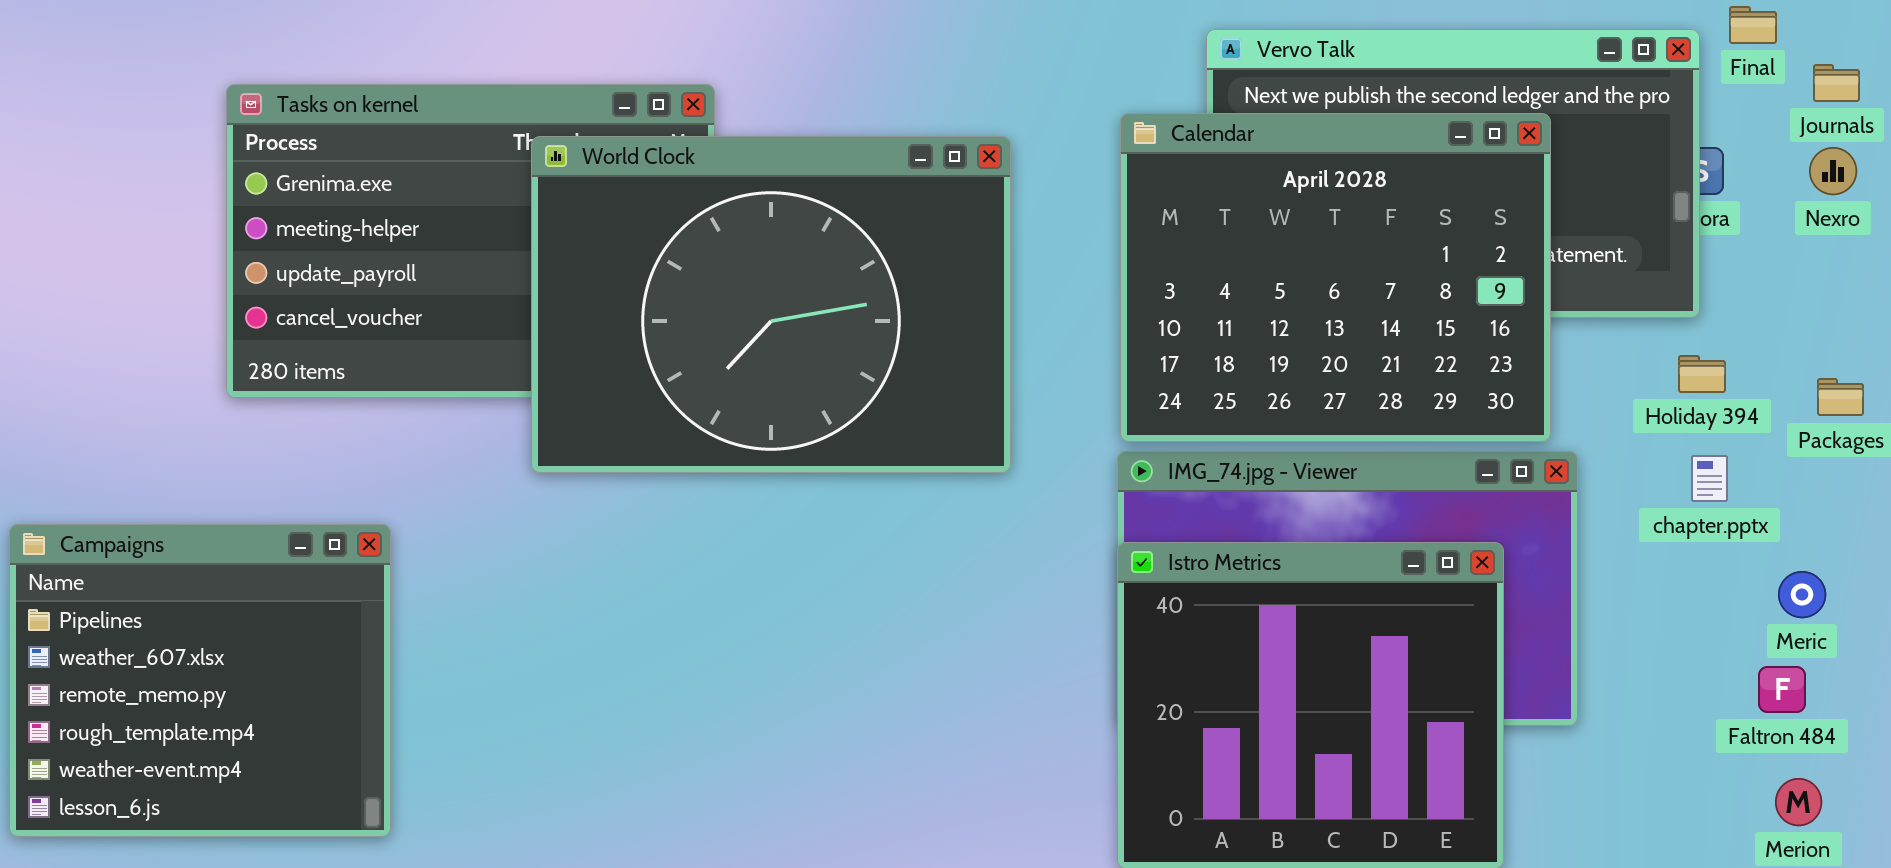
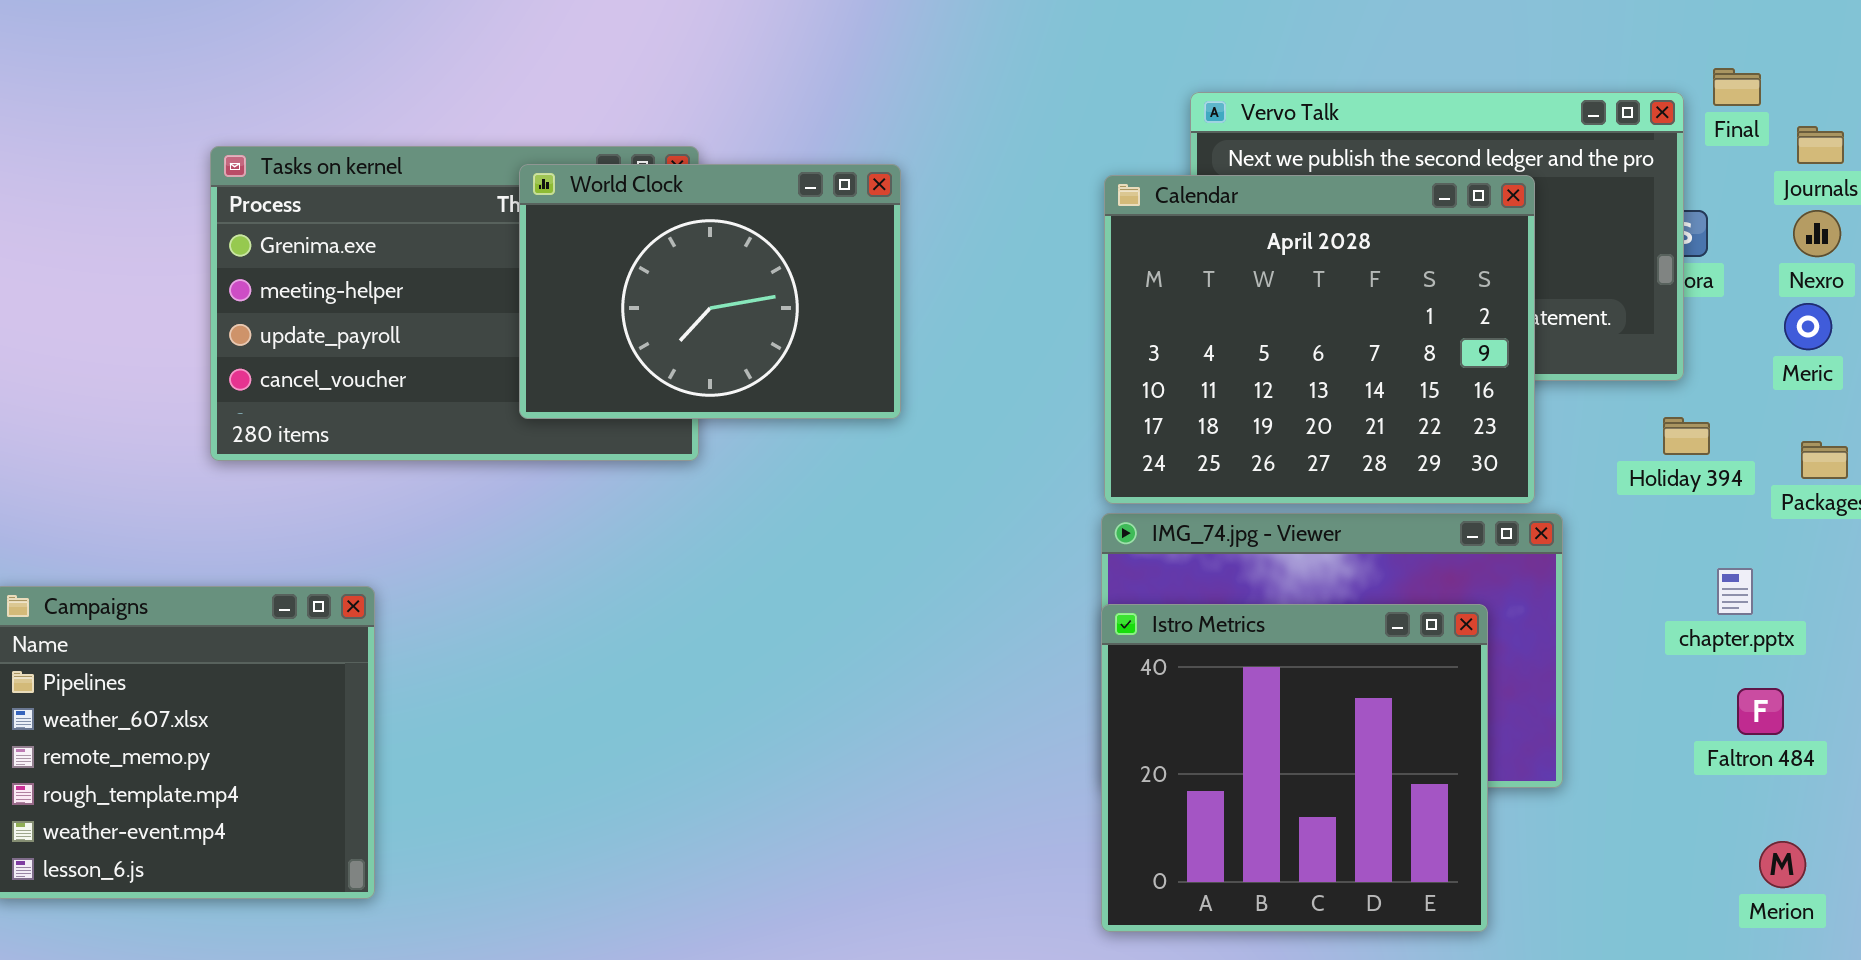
World Clock: [531,136,1011,473] -> [519,164,901,419], moved, resized
chapter.pptx: [1691,455,1728,502] -> [1717,568,1753,615], moved
Meric: [1778,571,1826,618] -> [1784,303,1832,350], moved
Faltron 484: [1758,666,1806,713] -> [1737,688,1784,735], moved

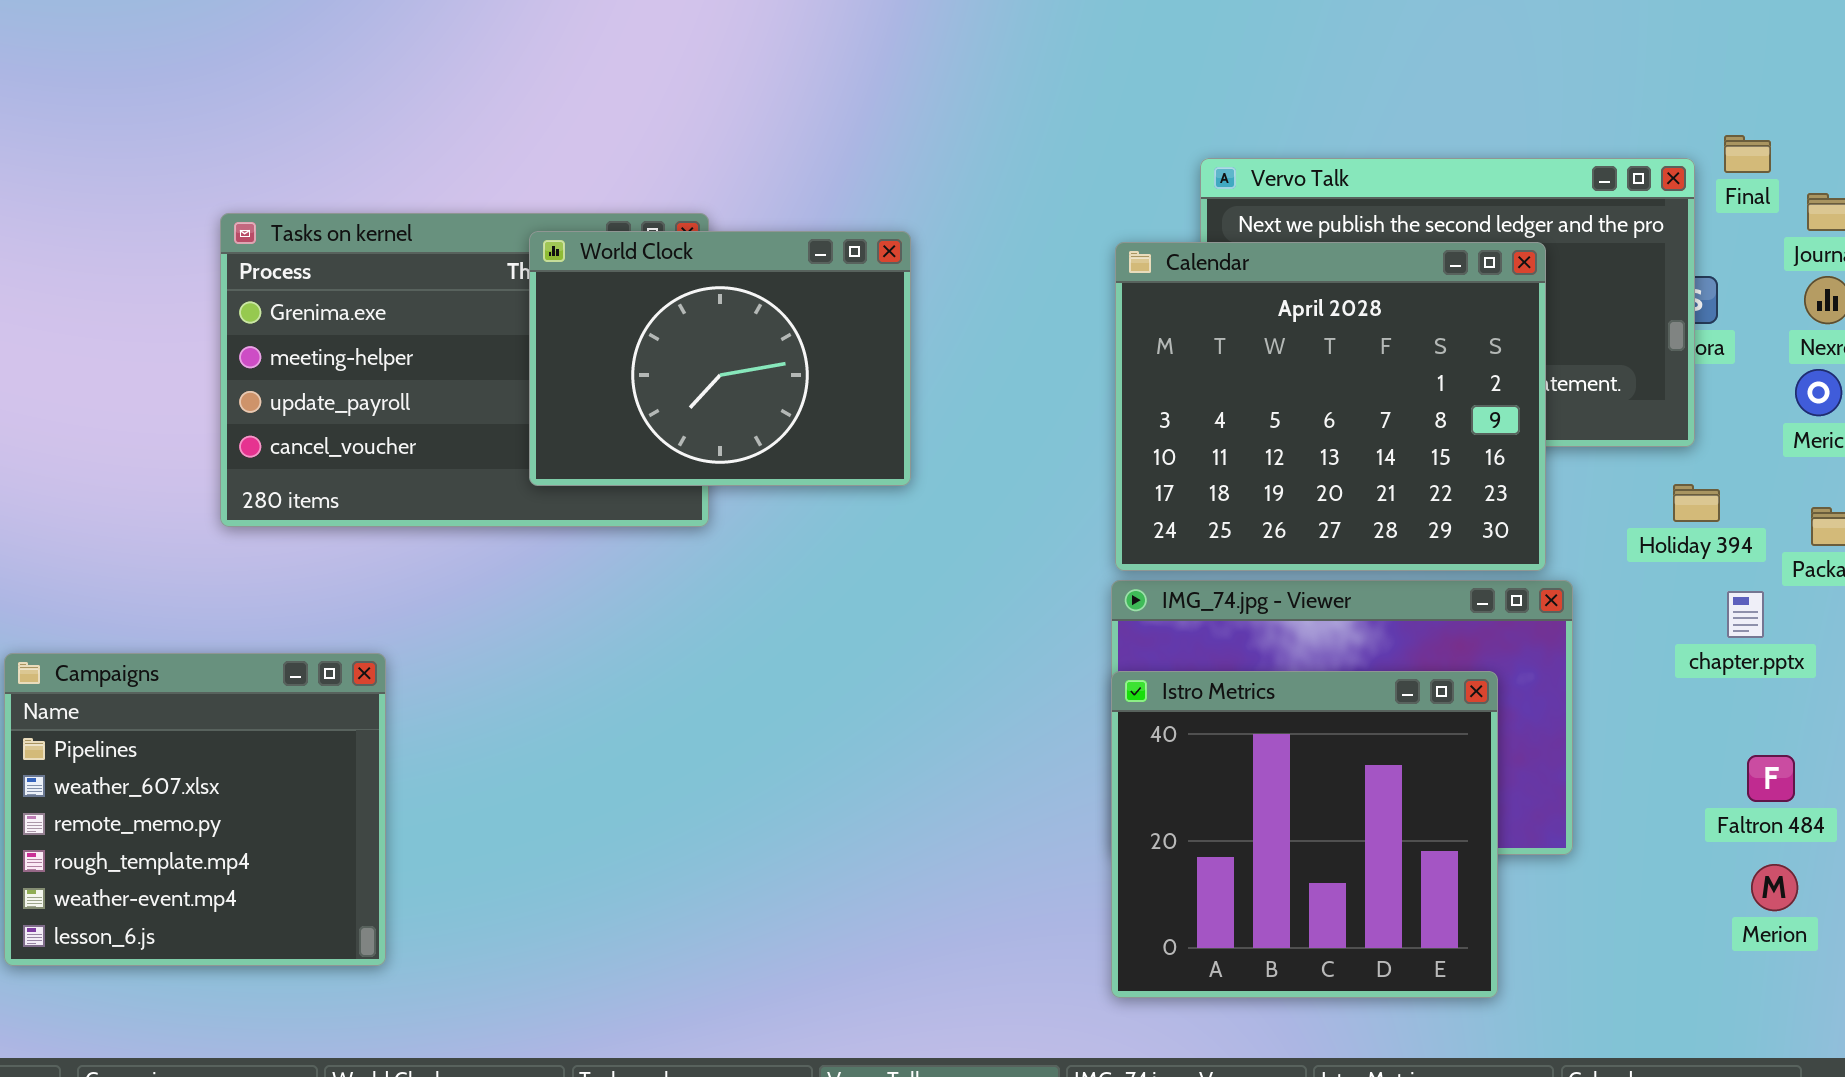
chapter.pptx: [1717,568,1753,615] -> [1727,591,1764,638], moved
Merion: [1759,841,1806,888] -> [1751,864,1798,911], moved

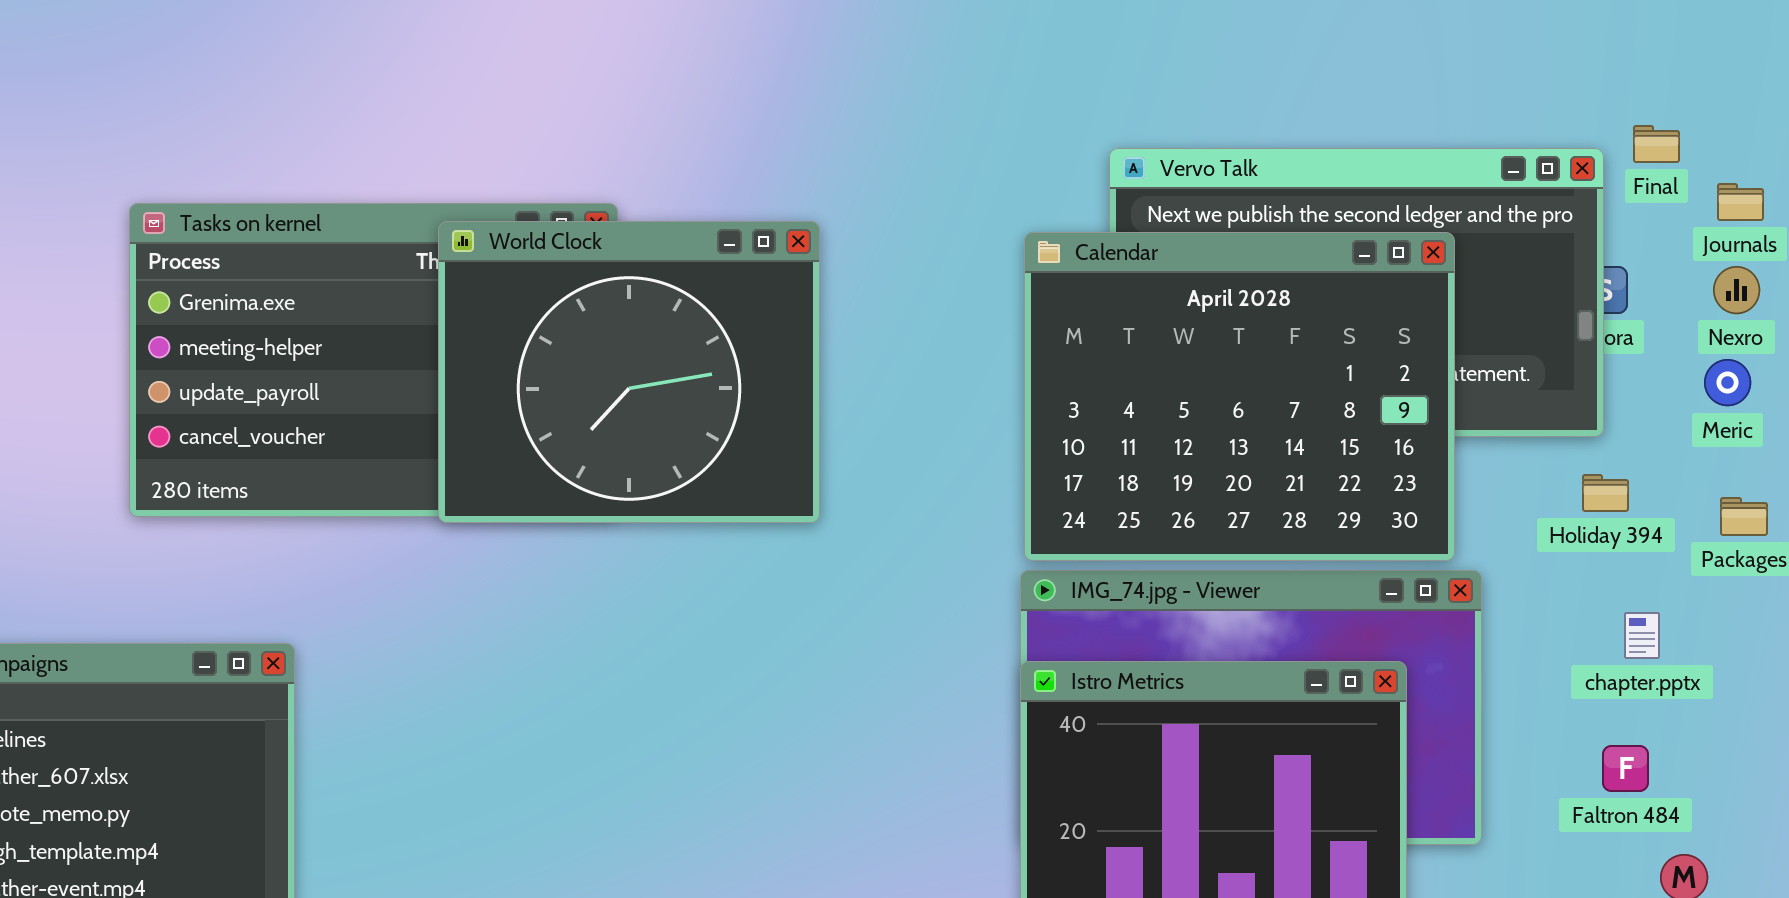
World Clock: [529,231,911,486] -> [438,221,820,523], resized
chapter.pptx: [1727,591,1764,638] -> [1624,612,1660,659], moved
Faltron 484: [1747,755,1795,802] -> [1602,745,1649,792], moved

